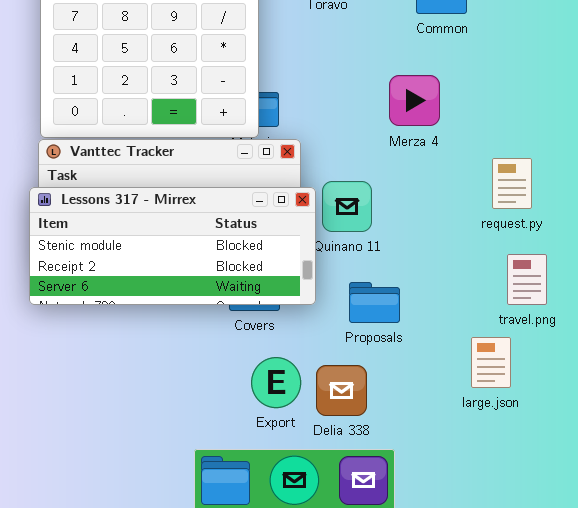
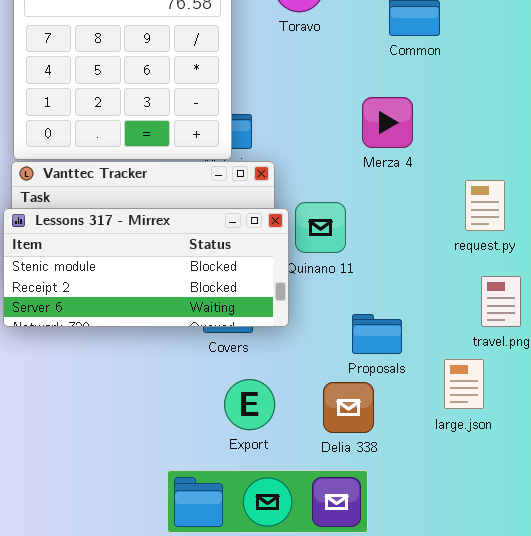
Proposals: [349,282,400,323] -> [352,314,402,354], moved
Delia 338: [316,365,367,416] -> [323,382,374,433], moved

